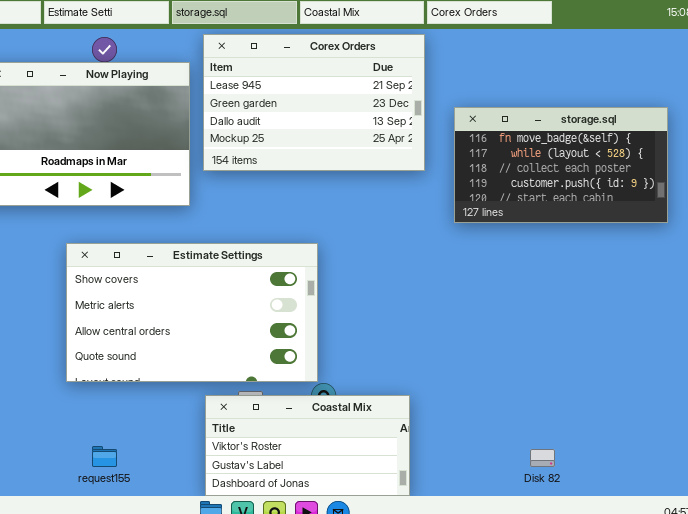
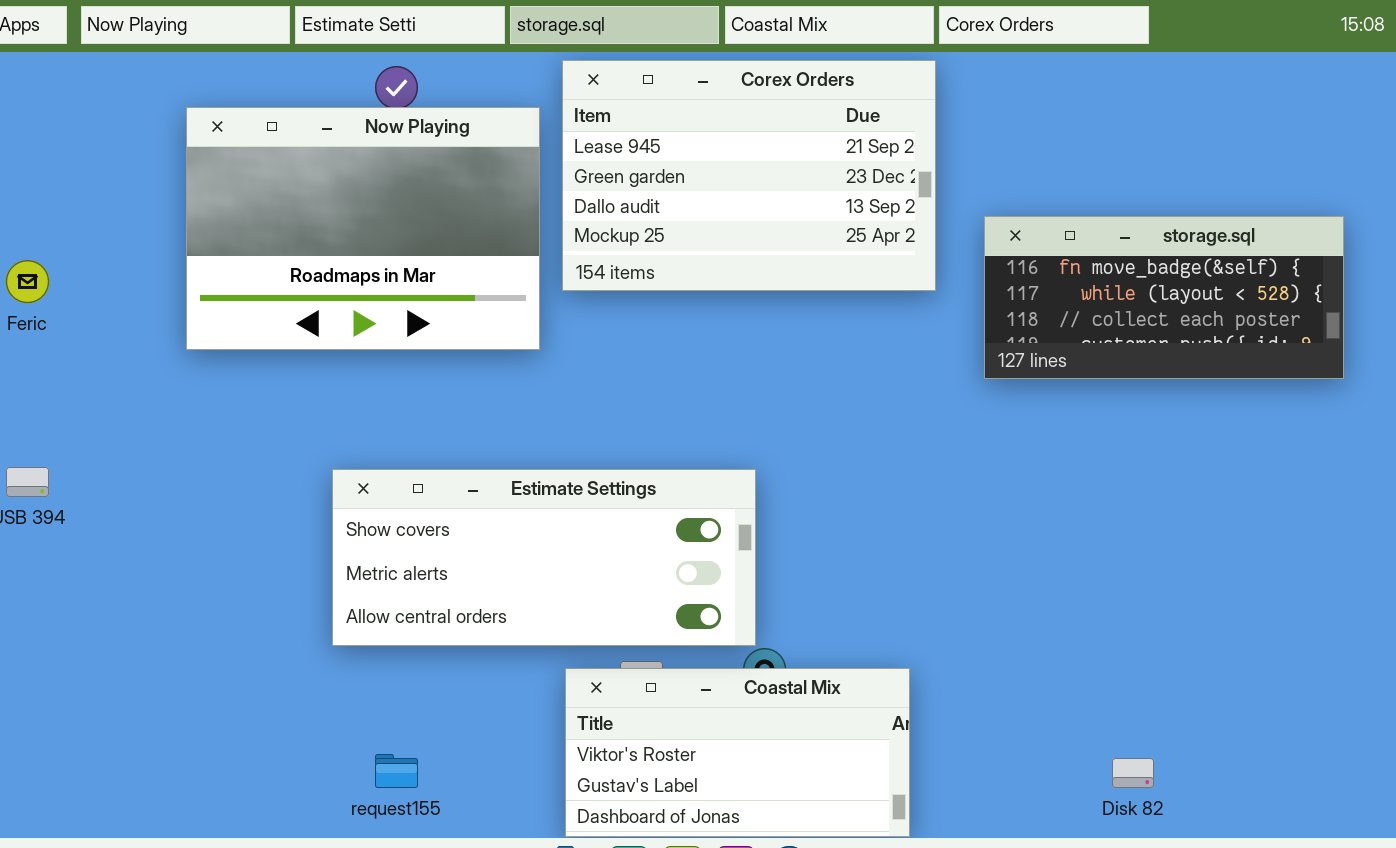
storage.sql: [454,107,668,223] -> [984,216,1344,379], resized
Estimate Settings: [66,243,318,382] -> [332,469,756,646], resized

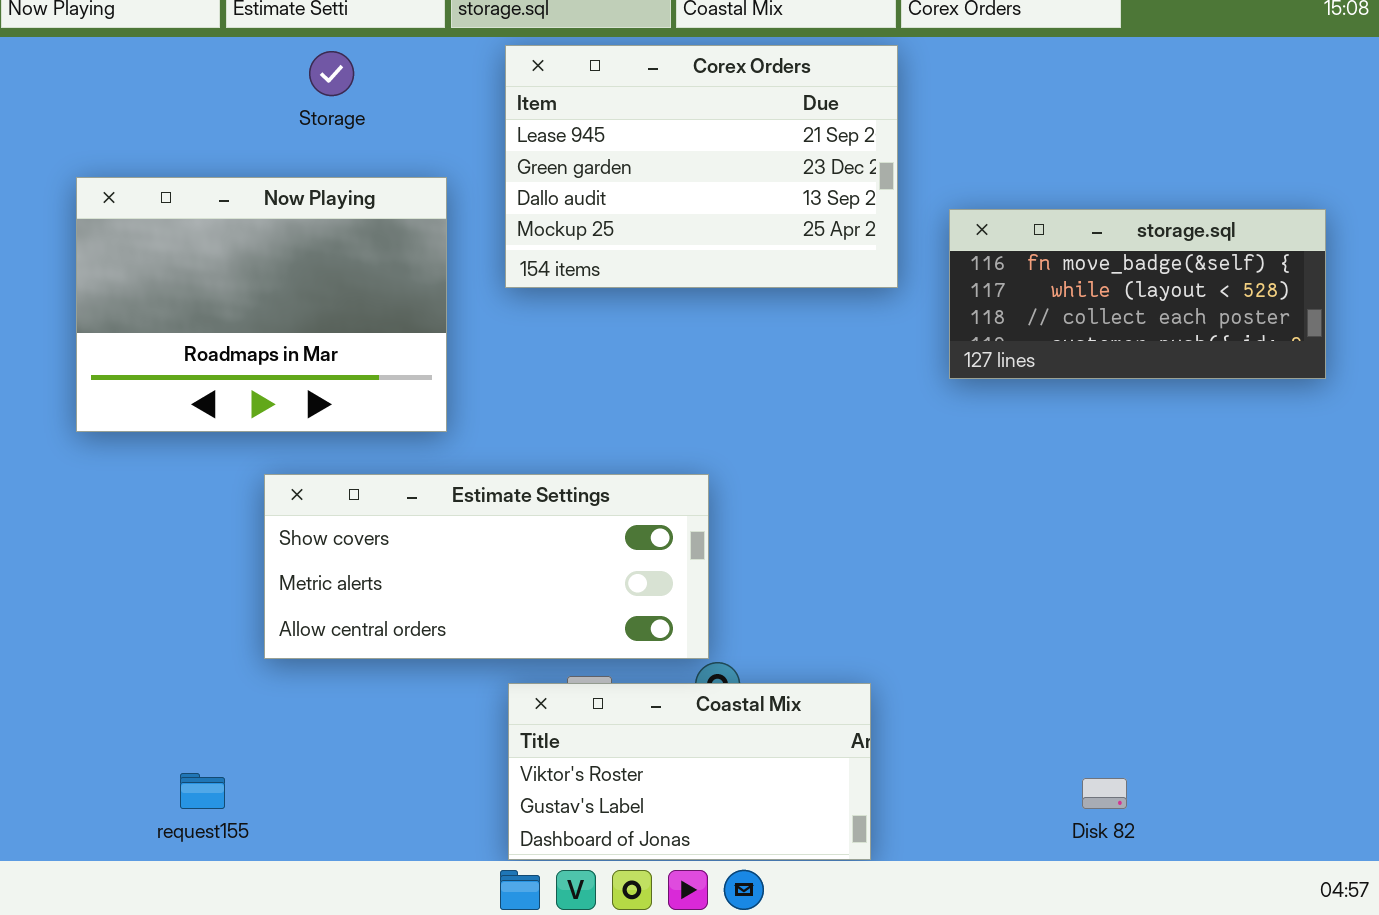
Now Playing: [186,107,540,350] -> [76,177,447,432], moved
request155: [375,754,418,788] -> [180,773,225,809], moved

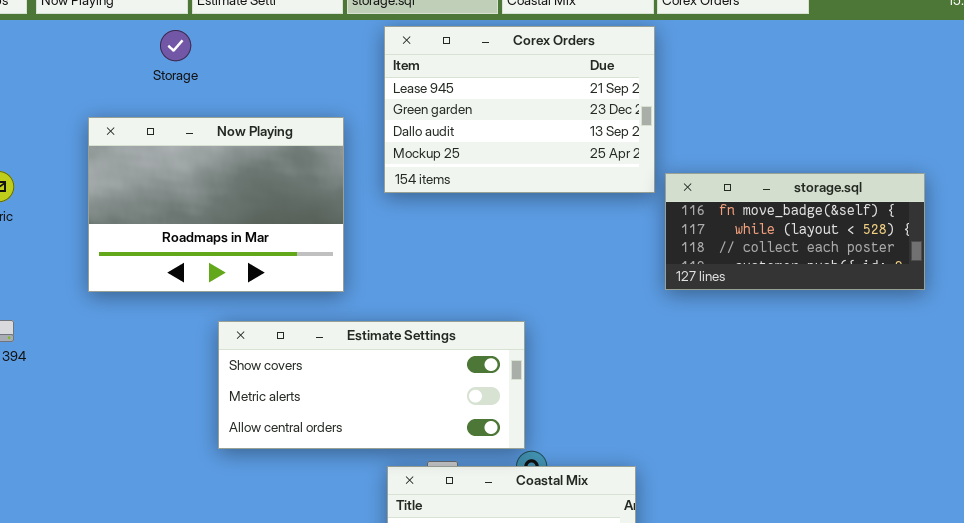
Storage: [309,51,354,96] -> [160,30,191,61], moved
storage.sql: [949,209,1326,379] -> [665,173,925,290], moved

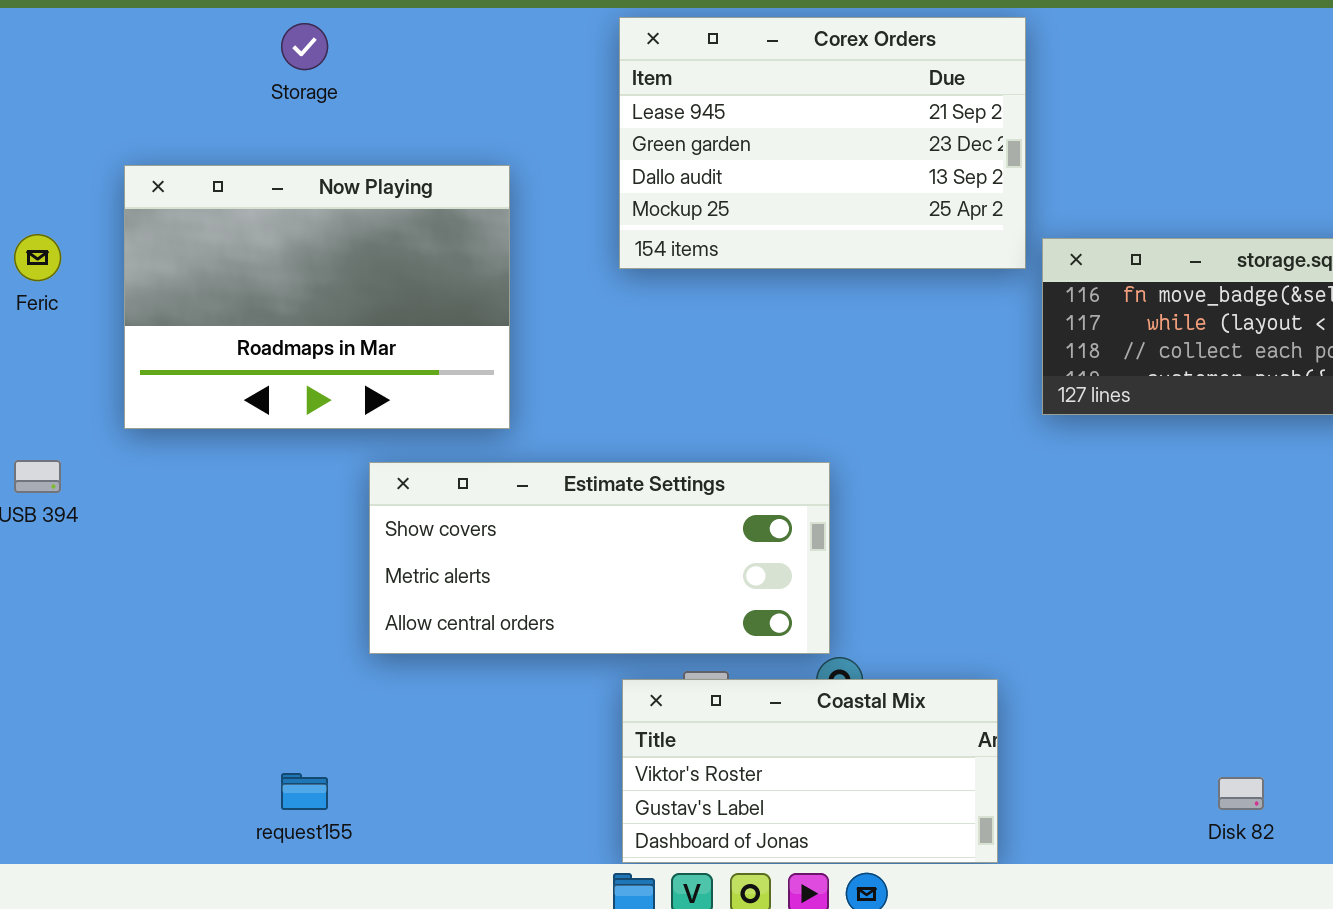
Now Playing: [88,117,344,292] -> [124,165,510,429], moved

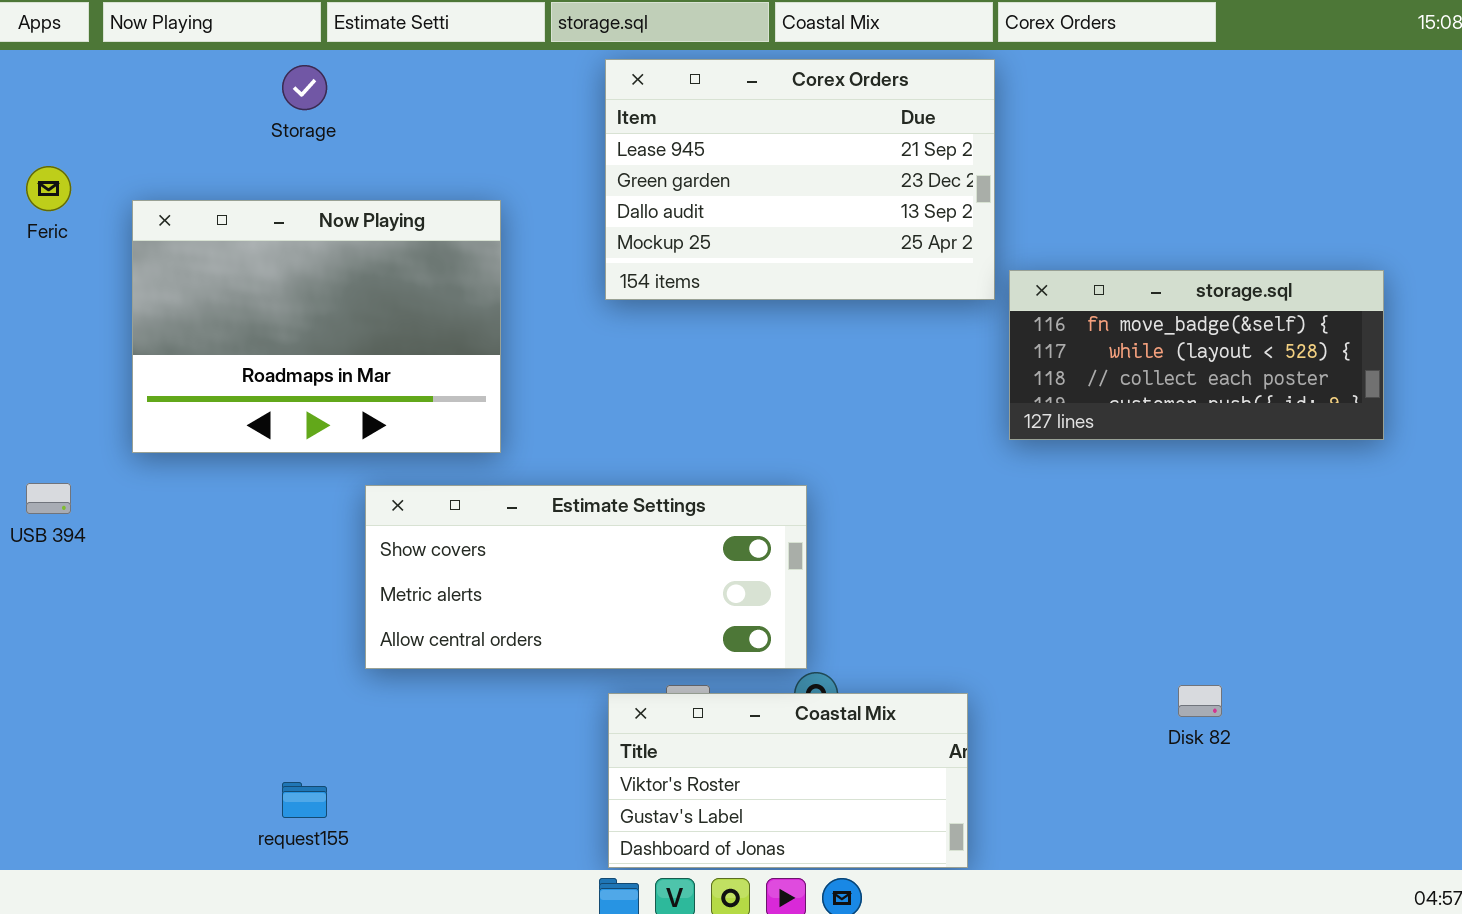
Feric: [14,234,61,281] -> [26,166,71,211], moved
Disk 82: [1218,777,1264,810] -> [1178,685,1222,717], moved

